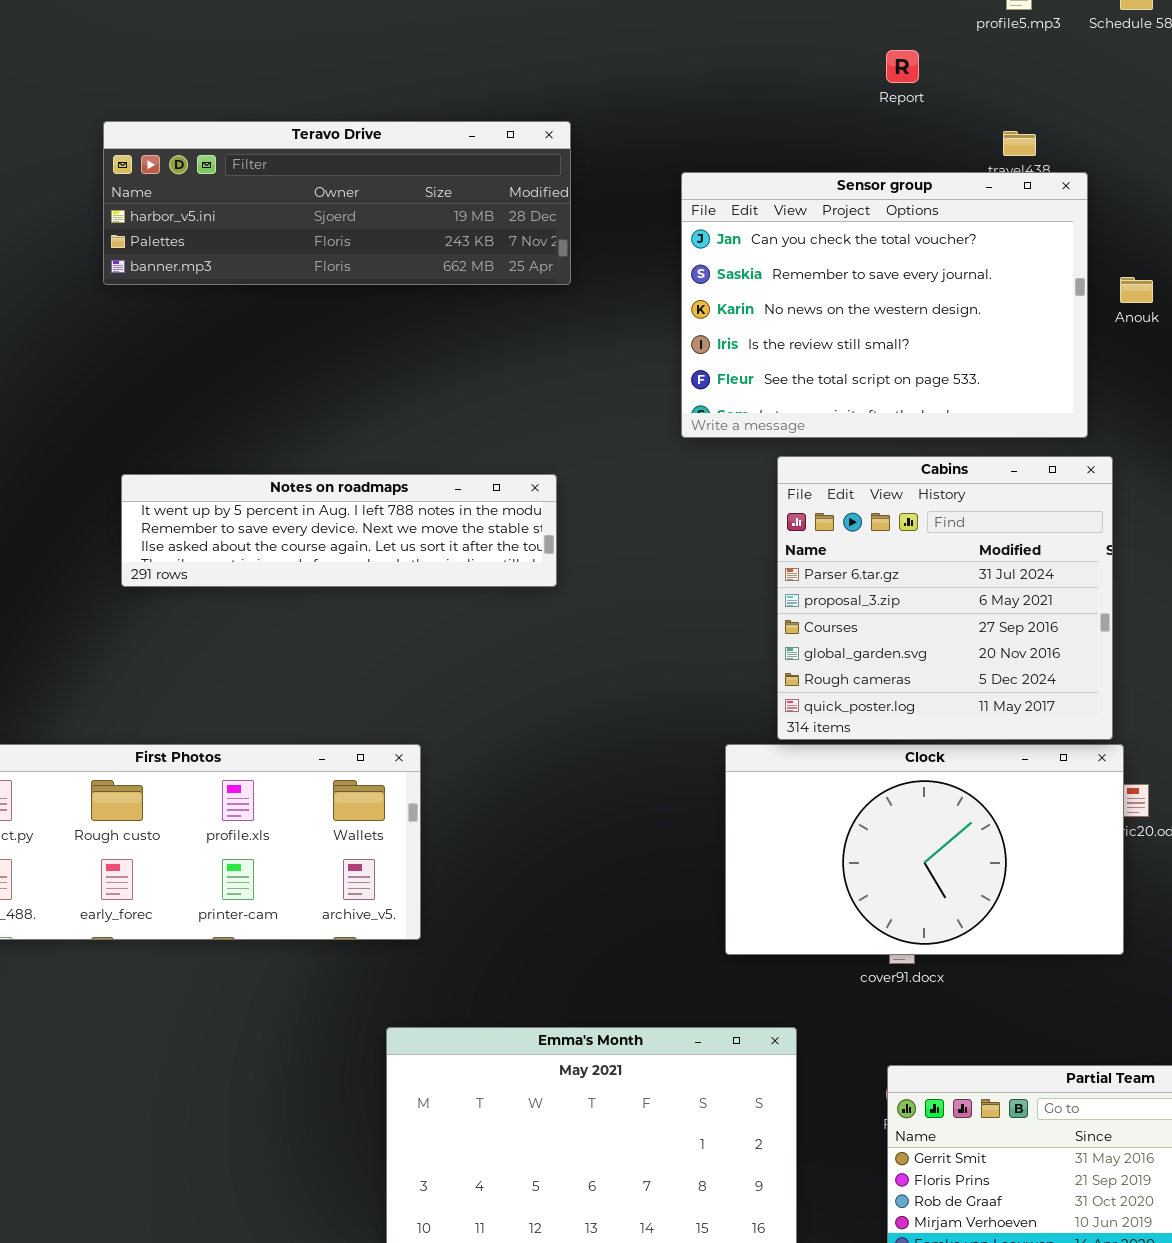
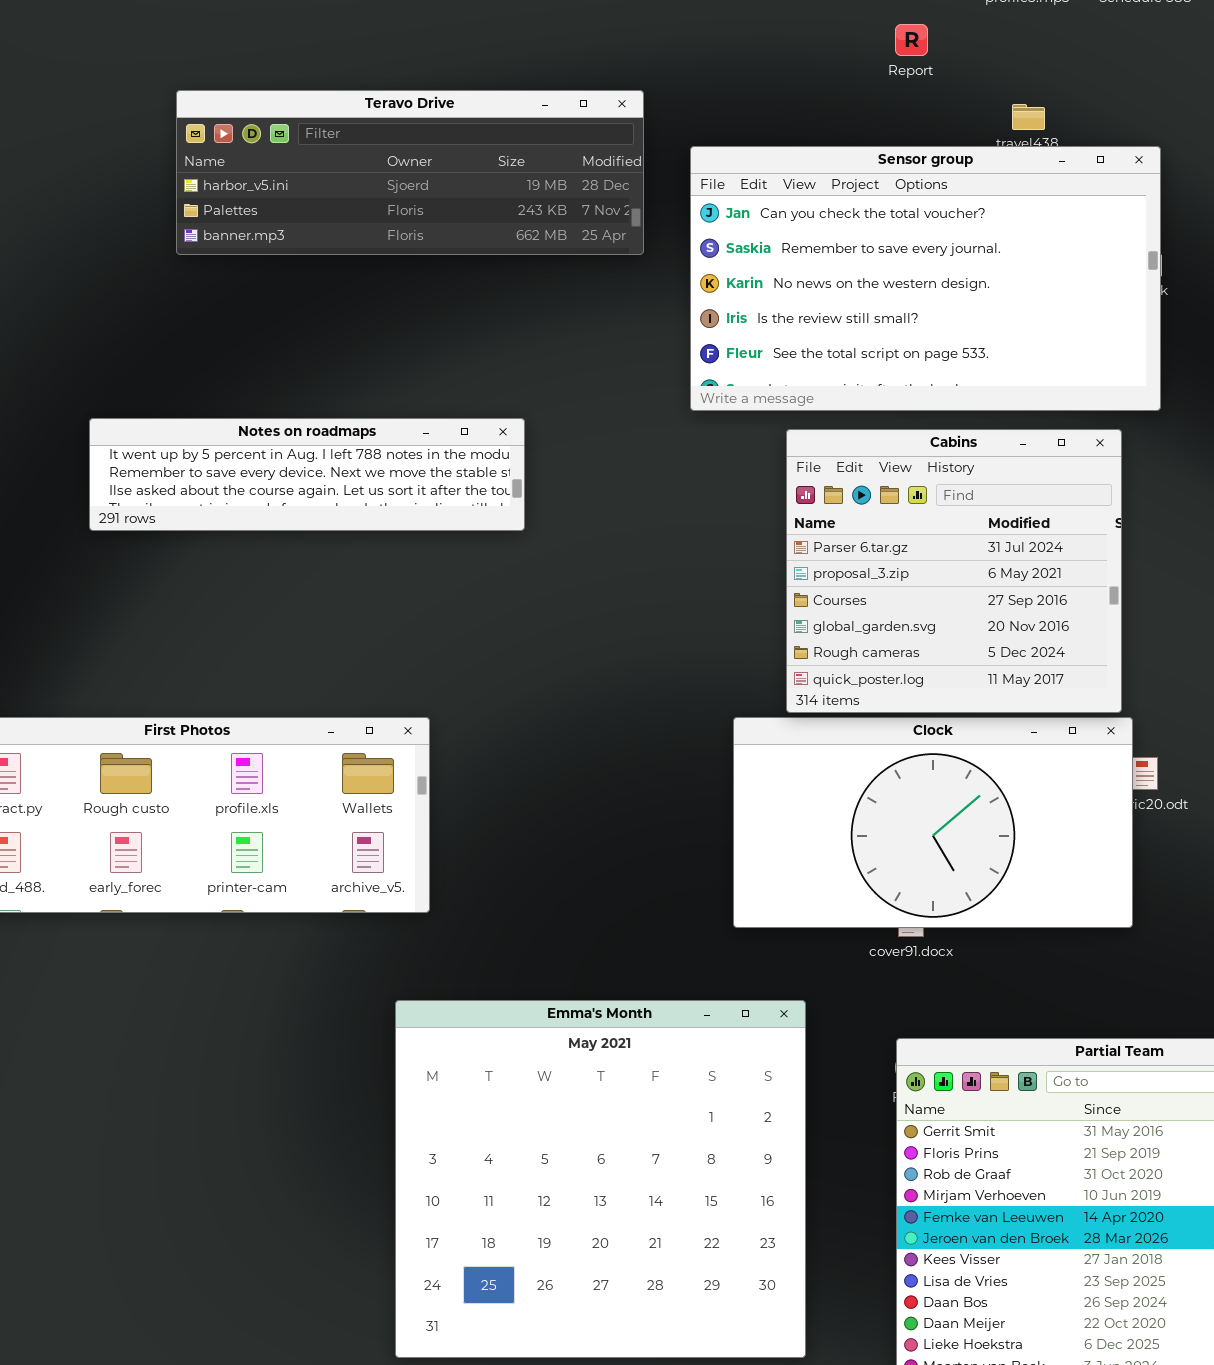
Teravo Drive: [103,121,571,285] -> [176,90,644,255], moved
Sensor group: [681,172,1088,438] -> [690,146,1161,411], resized
Notes on roadmaps: [121,474,557,587] -> [89,418,525,531], moved

